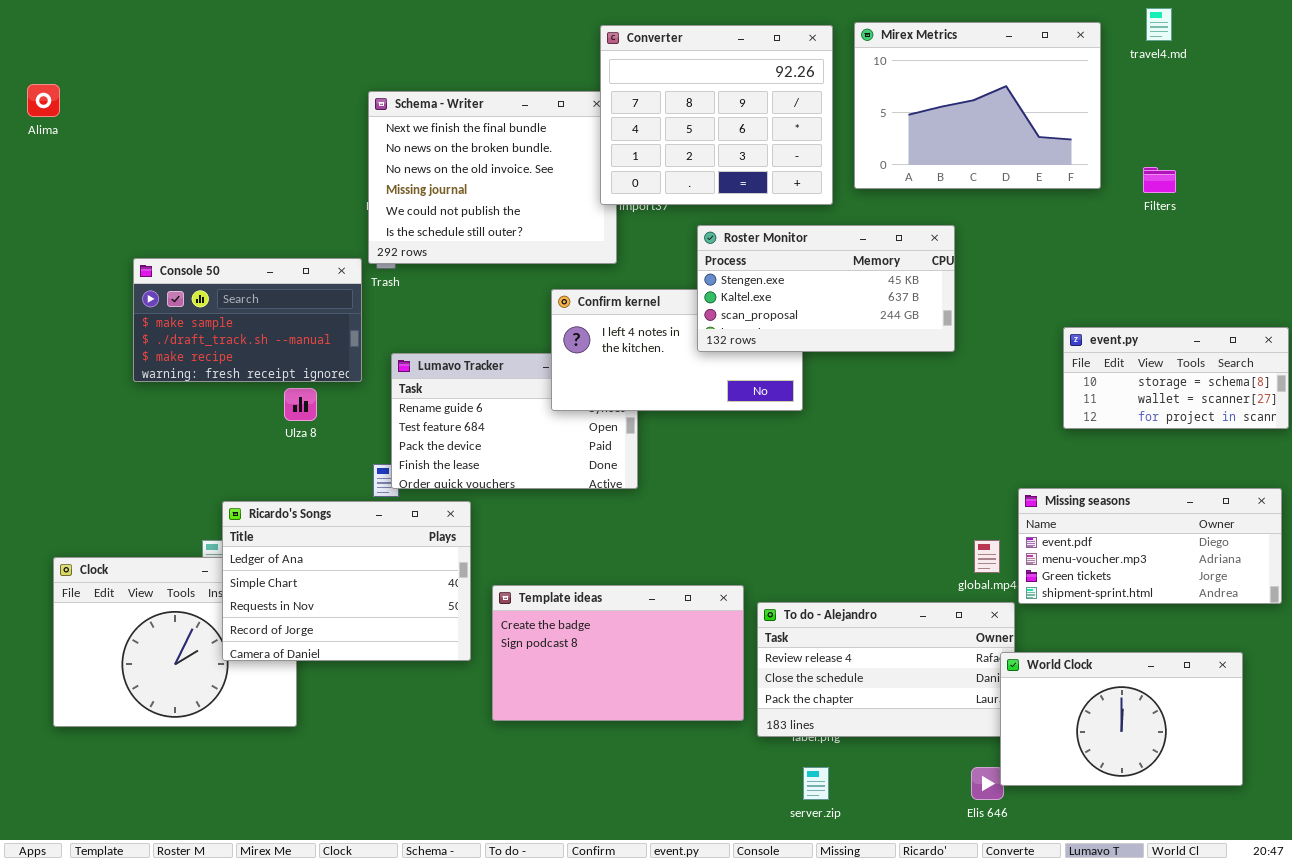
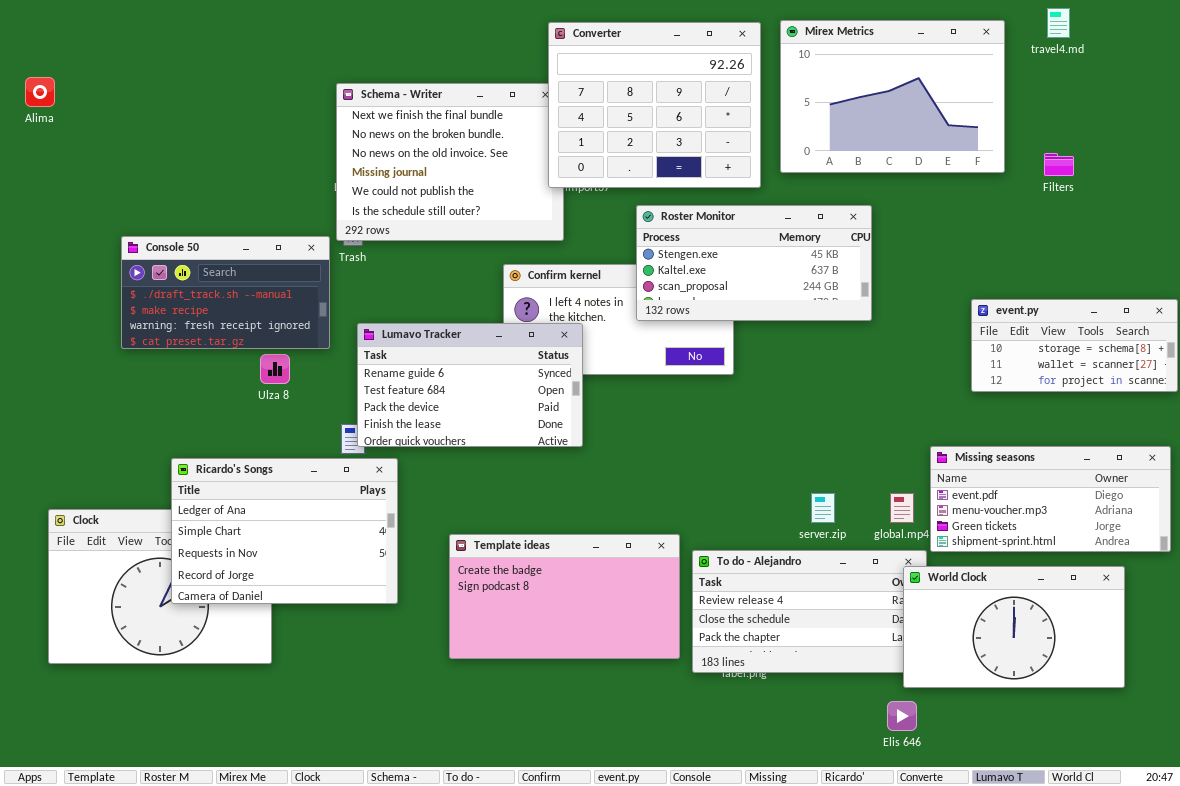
Console 50: [133,258,362,382] -> [121,236,330,349], scrolled down 1 row
Lumavo Tracker: [391,353,638,489] -> [357,323,583,447], raised
Ricardo's Songs: [222,501,471,661] -> [171,458,398,604], moved
World Clock: [1000,652,1243,786] -> [903,566,1125,688], moved
server.zip: [803,767,829,800] -> [811,493,835,523], moved

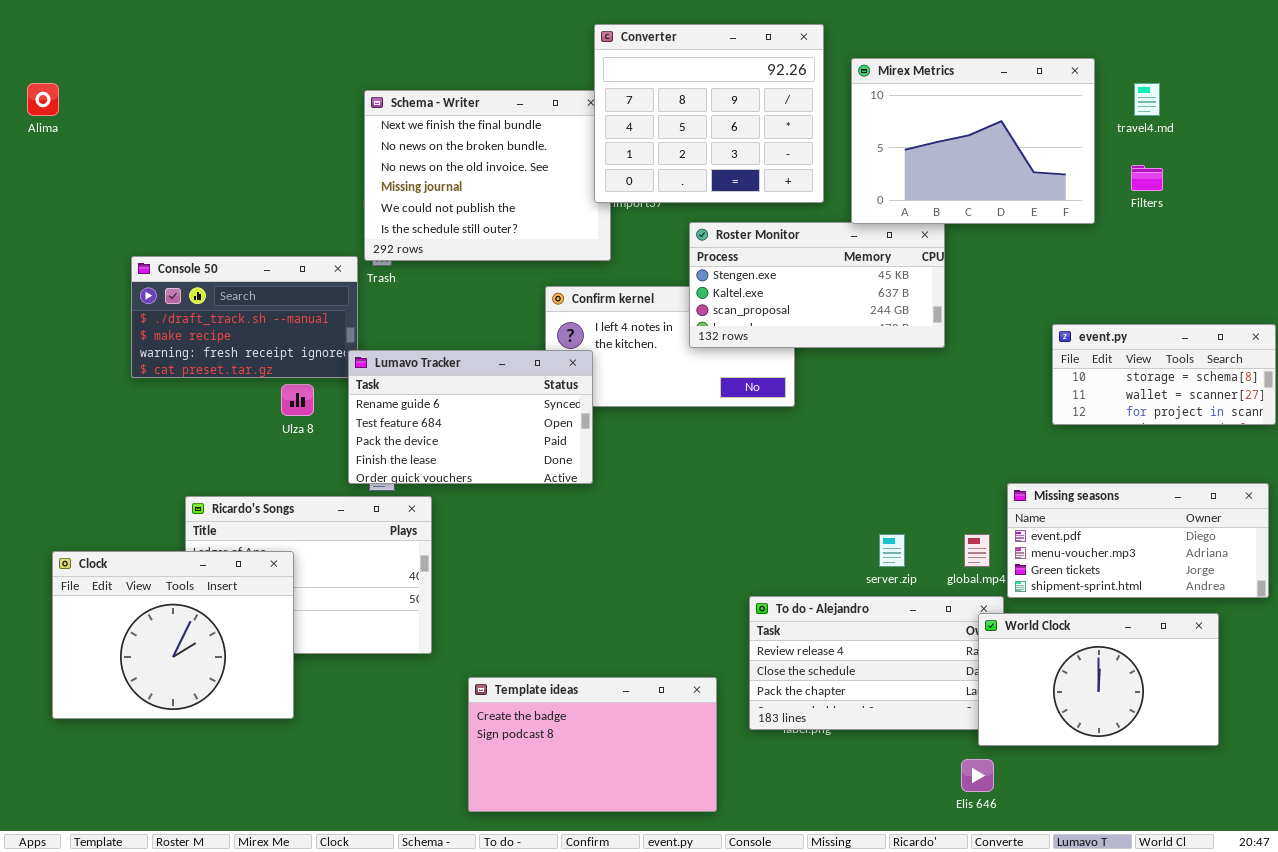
travel4.md: [1047,8,1070,38] -> [1134,83,1160,116], moved
Mirex Metrics: [780,20,1005,173] -> [851,58,1095,224], moved
Lumavo Tracker: [357,323,583,447] -> [348,350,593,484], moved
Clock: [48,509,272,664] -> [52,551,294,719], raised
Template ideas: [449,534,680,659] -> [468,677,717,812], moved

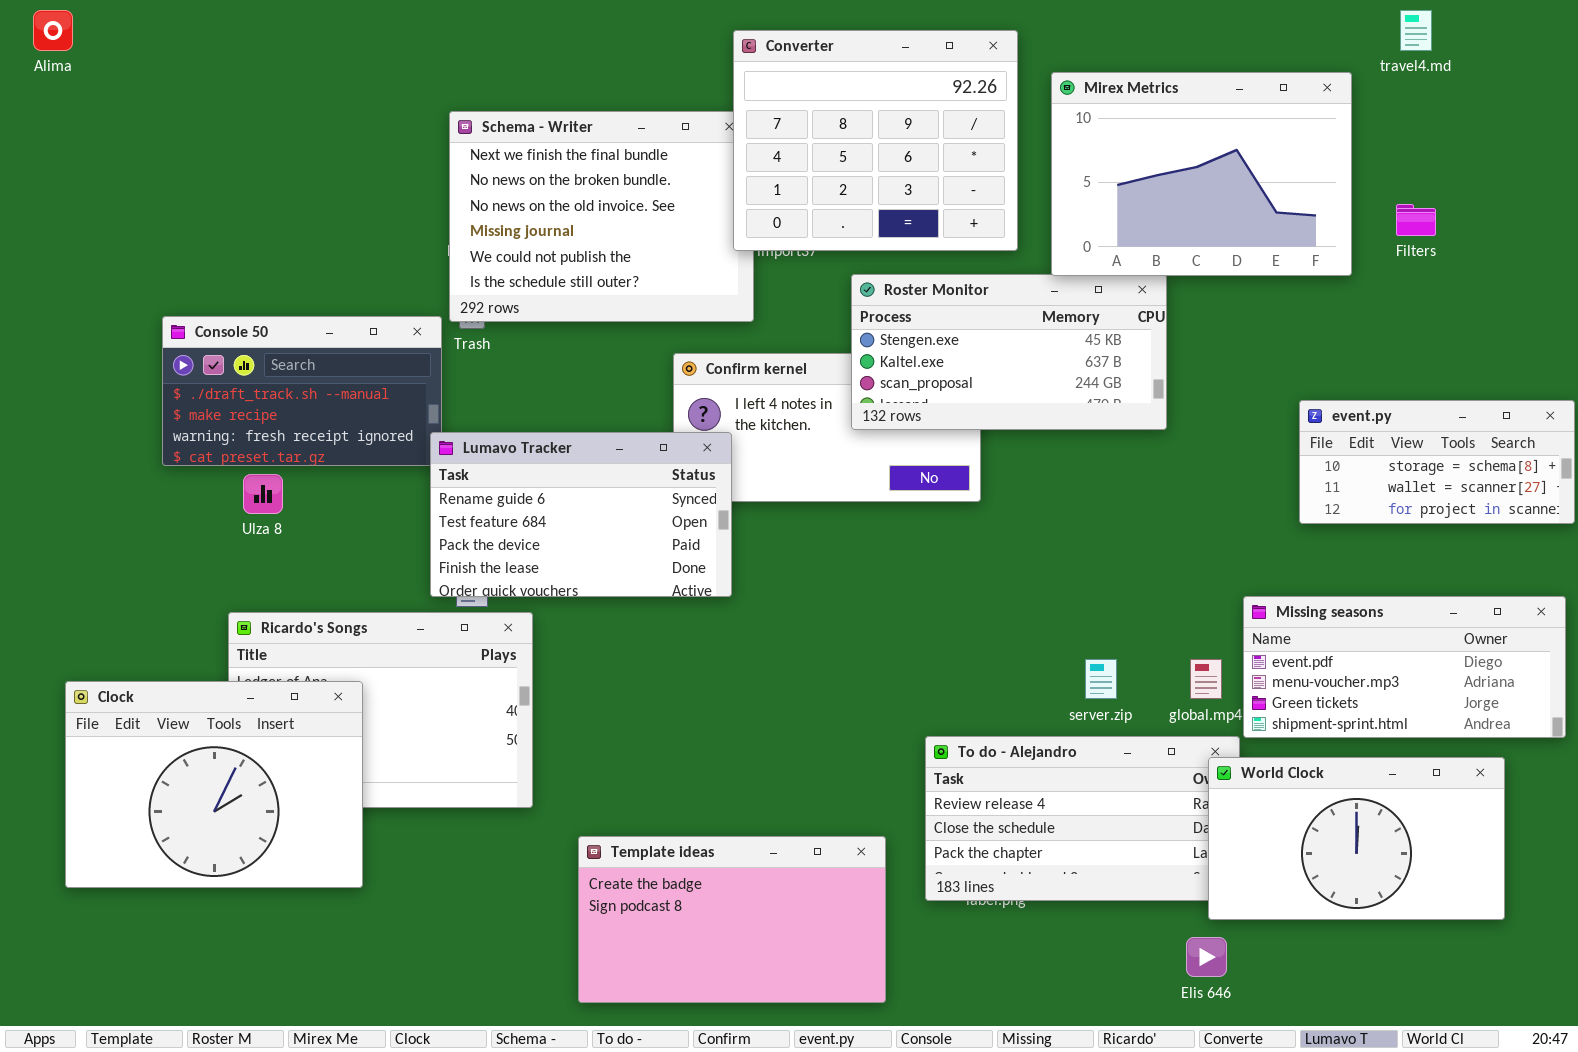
Alima: [27,83,59,116] -> [33,10,73,51], moved
travel4.md: [1134,83,1160,116] -> [1400,10,1432,51], moved
Ulza 8: [281,384,314,416] -> [243,474,283,514], moved

